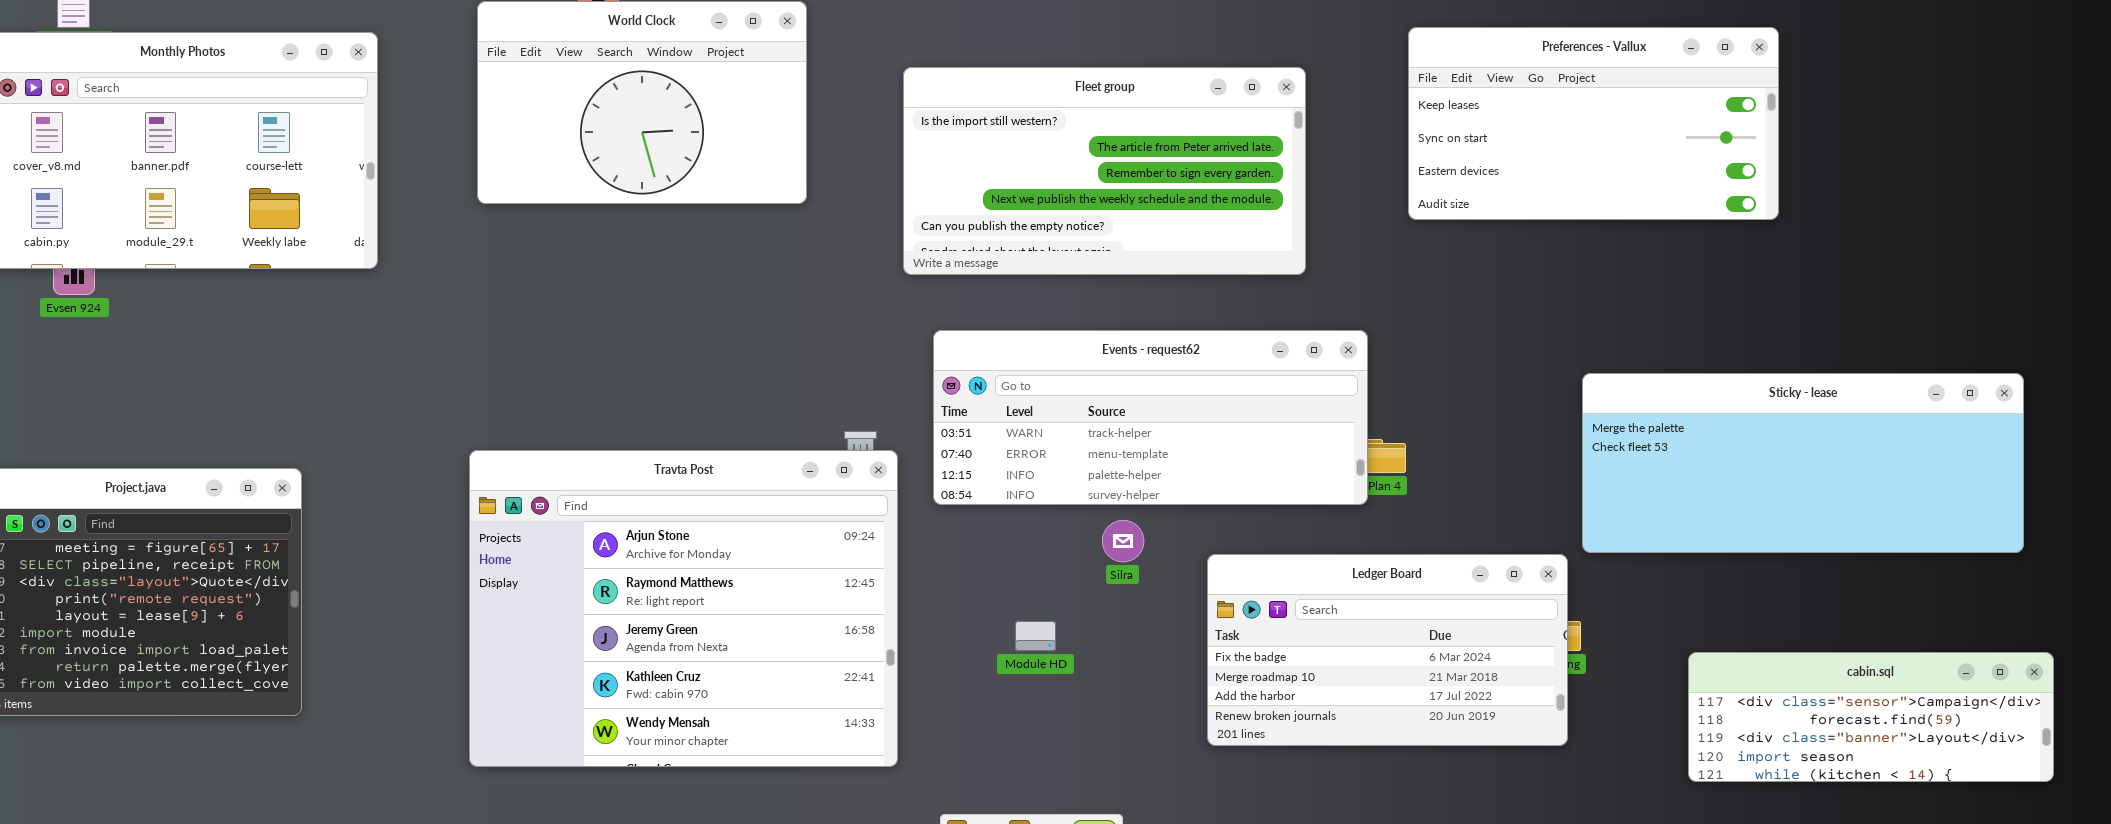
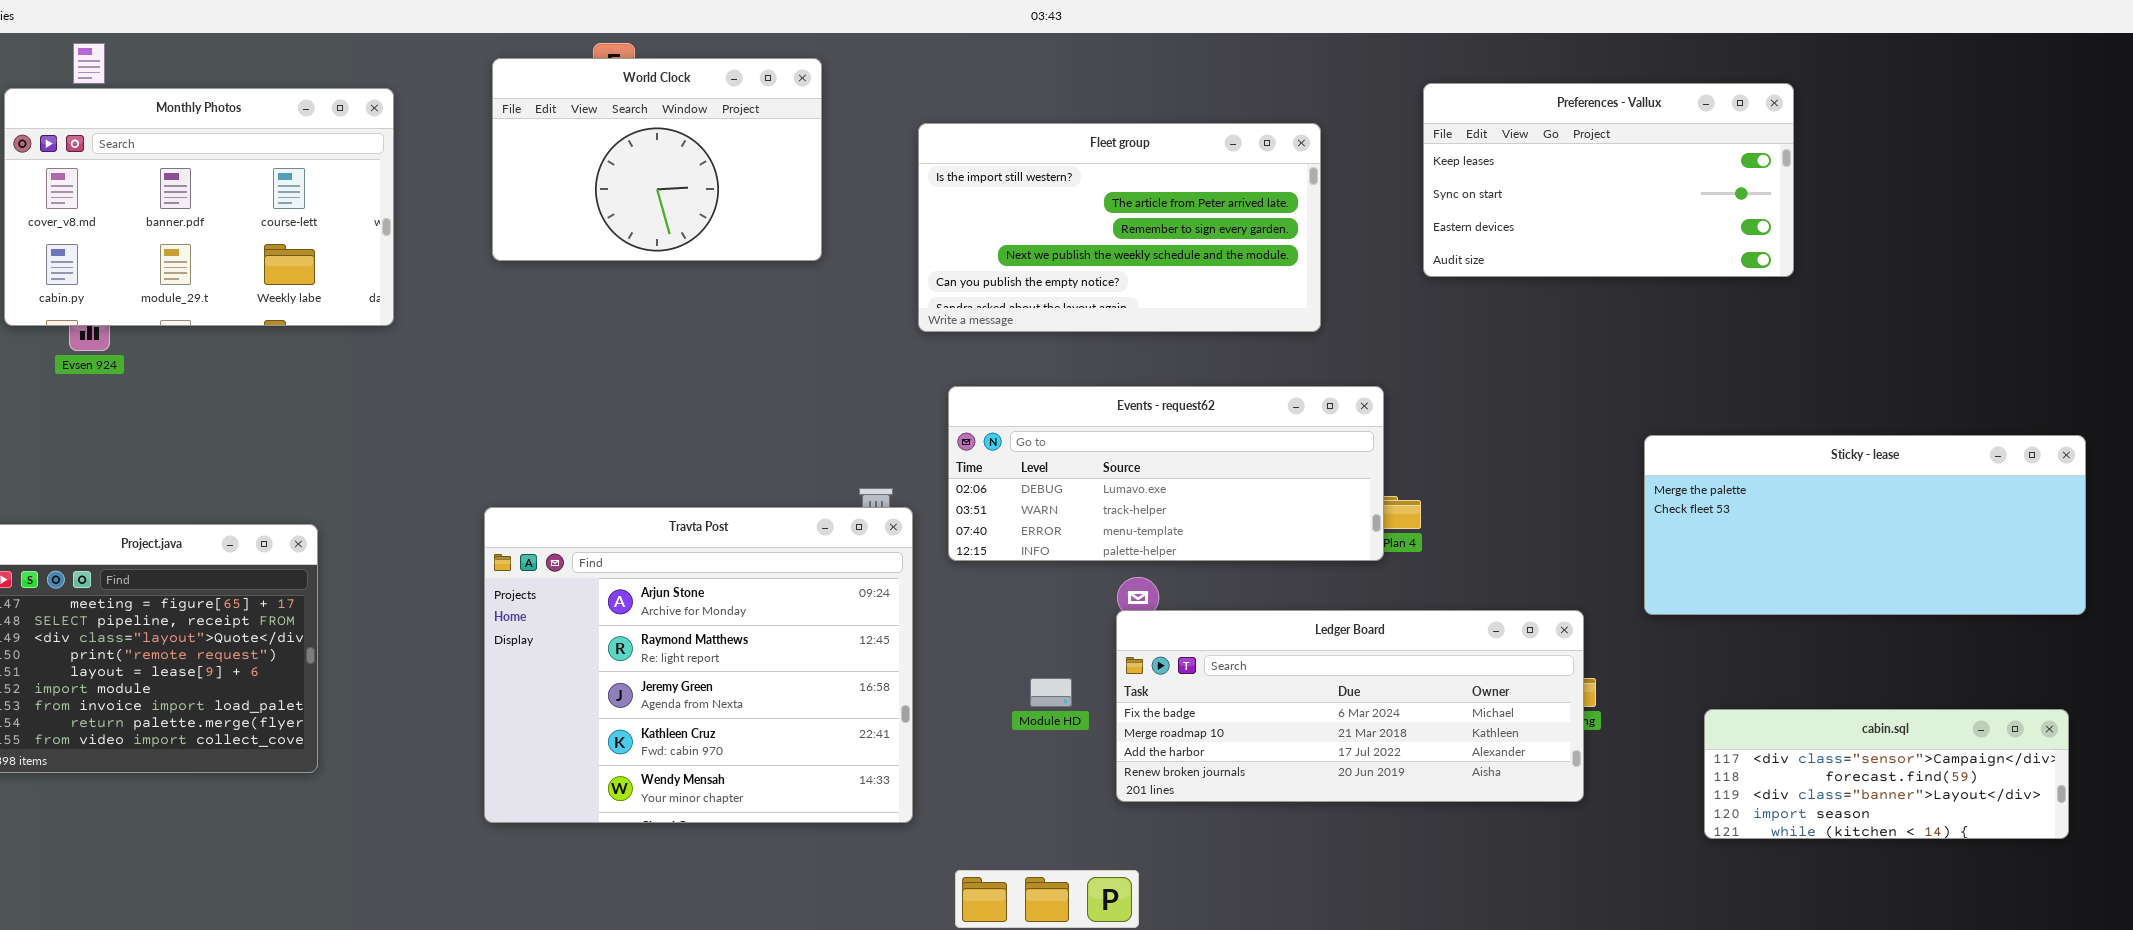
Events - request62: [933,330,1368,505] -> [948,386,1384,561], scrolled up 1 row
Sticky - lease: [1582,373,2024,553] -> [1644,435,2086,615], moved
Ledger Board: [1207,554,1568,746] -> [1116,610,1584,802], resized

